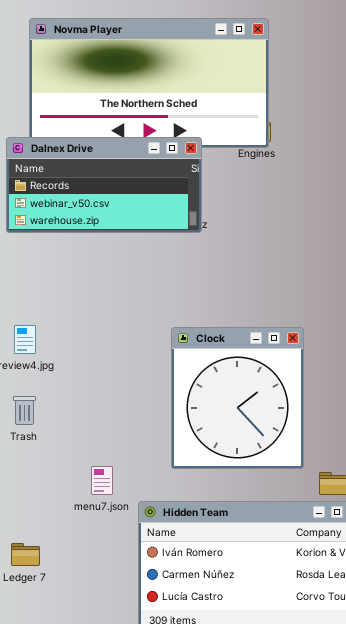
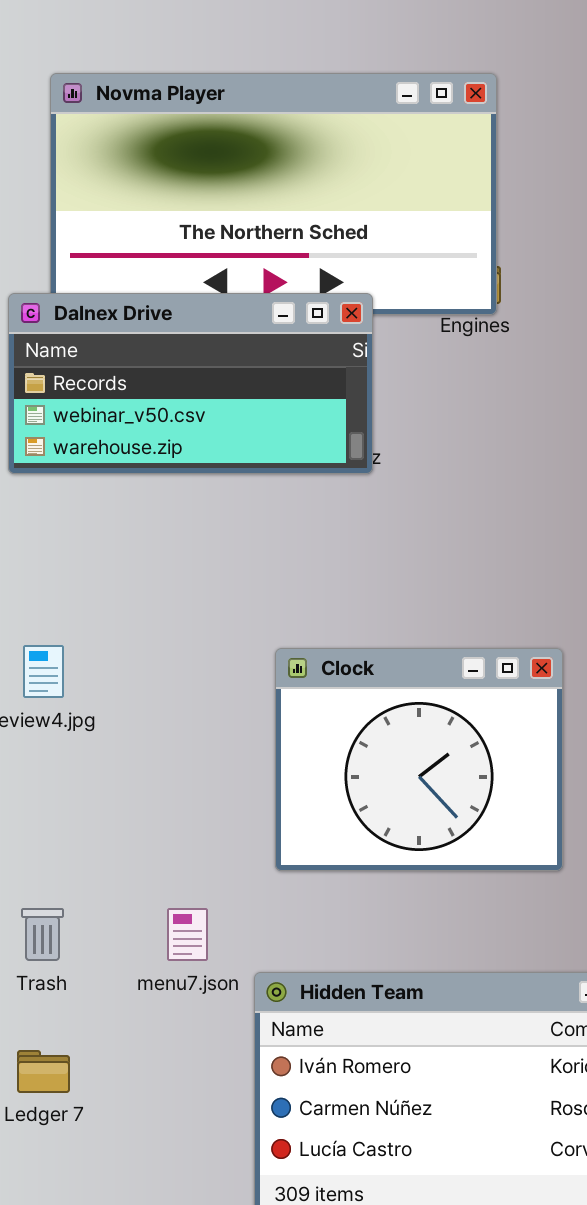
Clock: [171,327,304,469] -> [275,648,563,871], resized
Trash: [13,396,36,425] -> [21,908,64,961], moved

